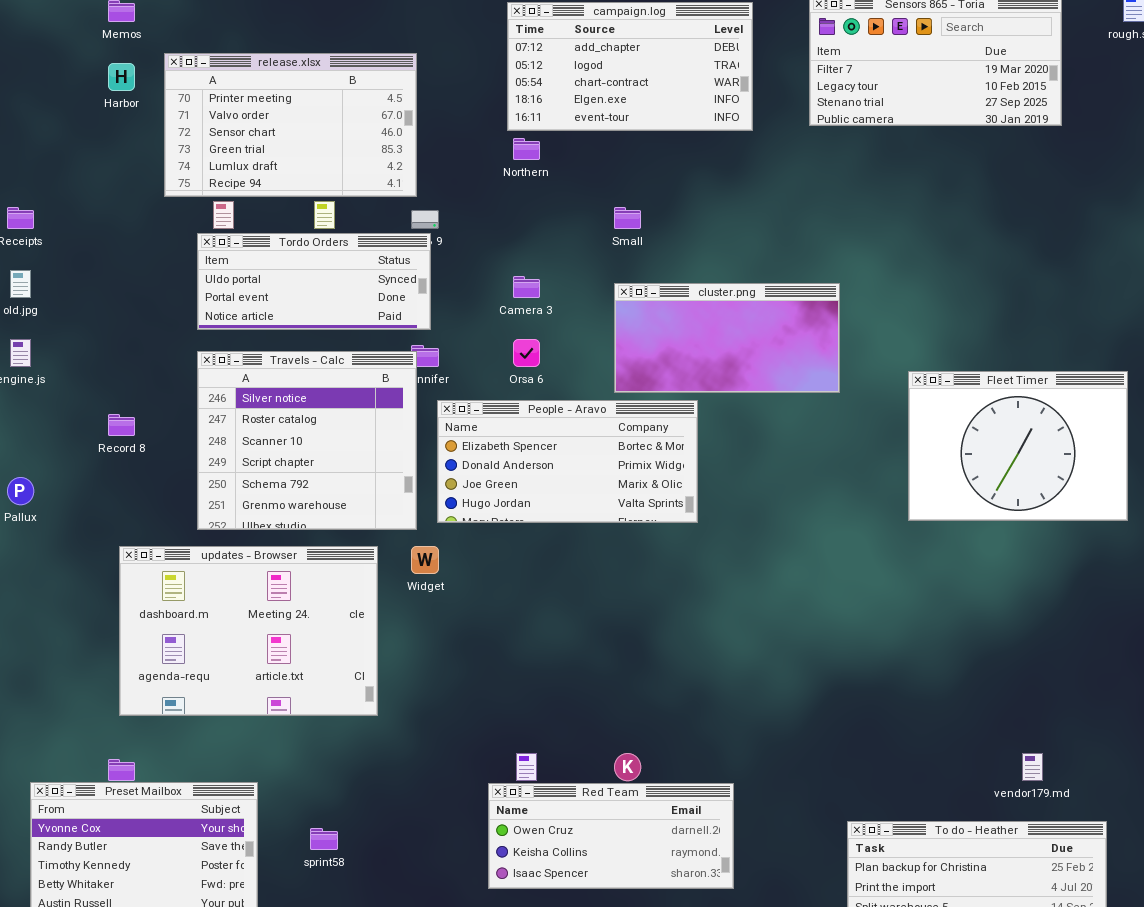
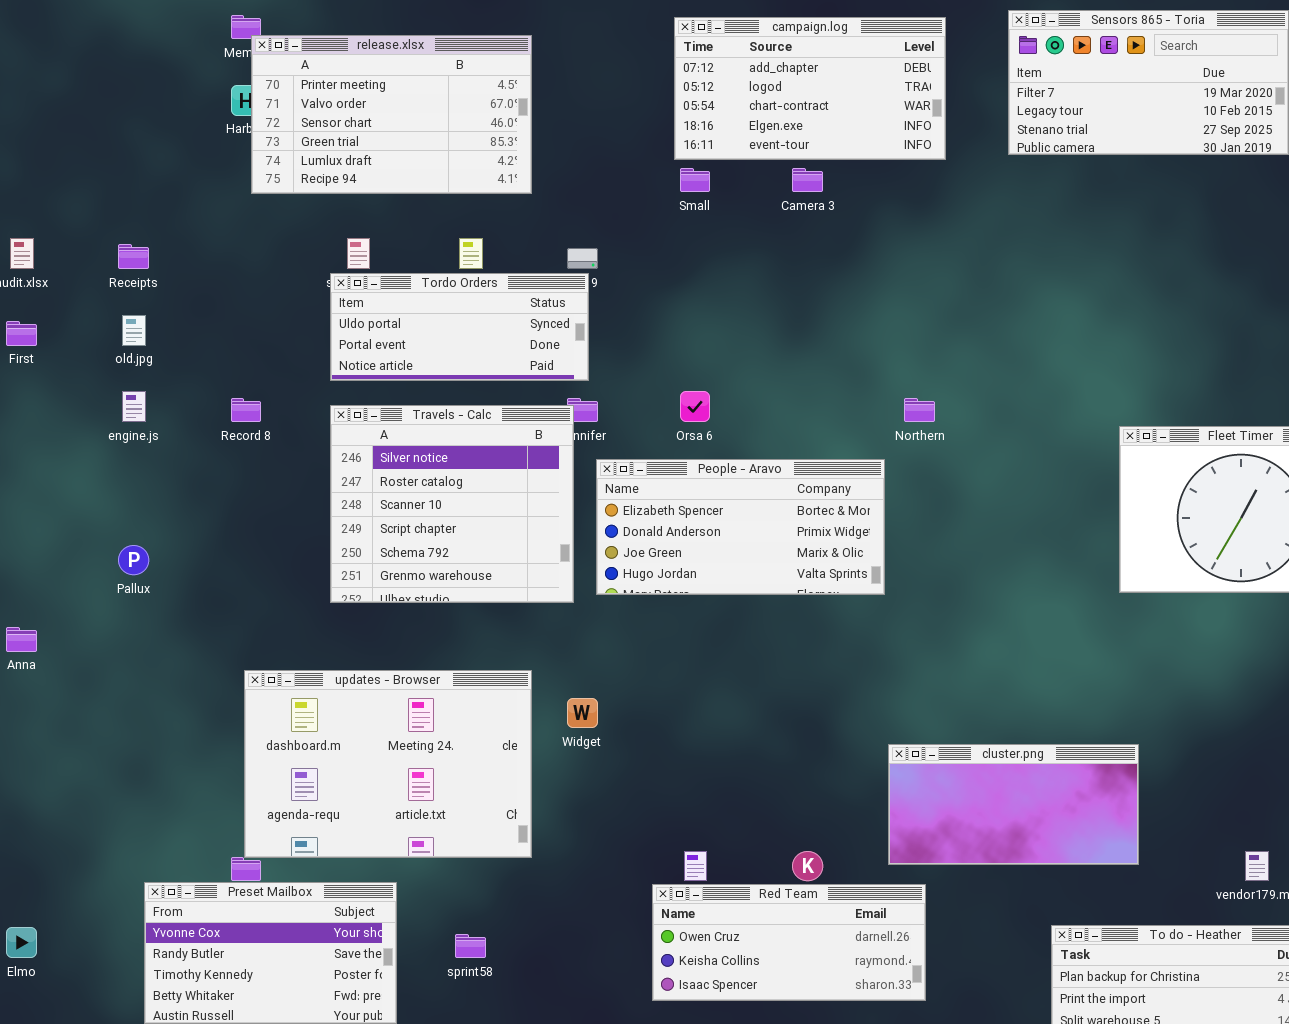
release.xlsx: [164,53,417,197] -> [251,35,532,194], moved
Northern: [513,138,540,160] -> [904,398,935,422], moved
Small: [614,207,641,229] -> [680,168,710,192], moved
Camera 3: [513,276,540,298] -> [792,168,823,192], moved
cluster.png: [614,283,840,393] -> [888,744,1139,865], moved
Record 8: [108,414,135,436] -> [231,398,261,422], moved
updates - Browser: [119,546,378,716] -> [244,670,532,858], moved
Widget: [411,546,439,574] -> [567,698,598,728], moved

